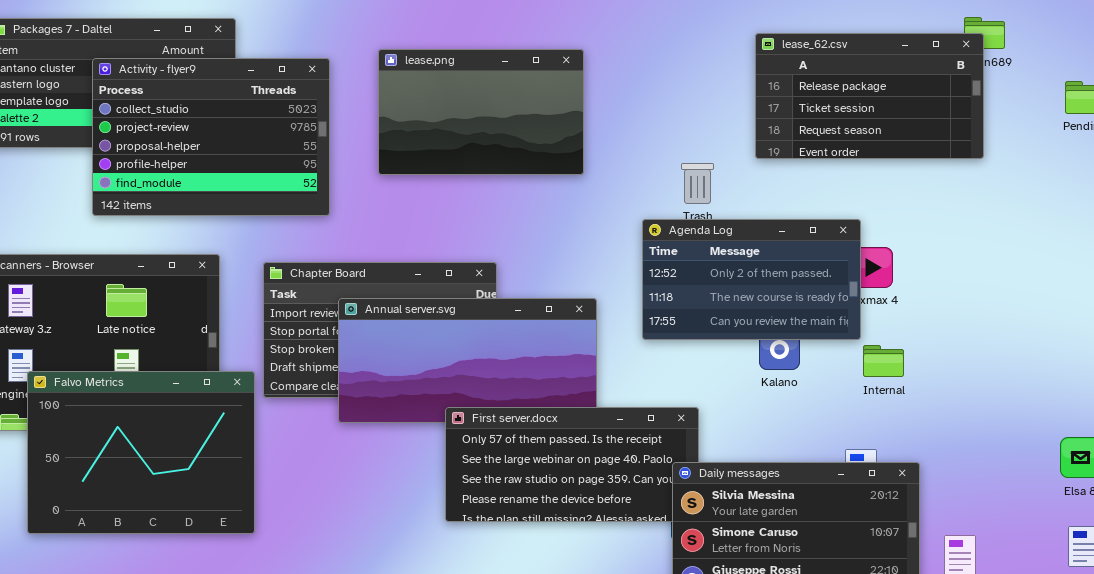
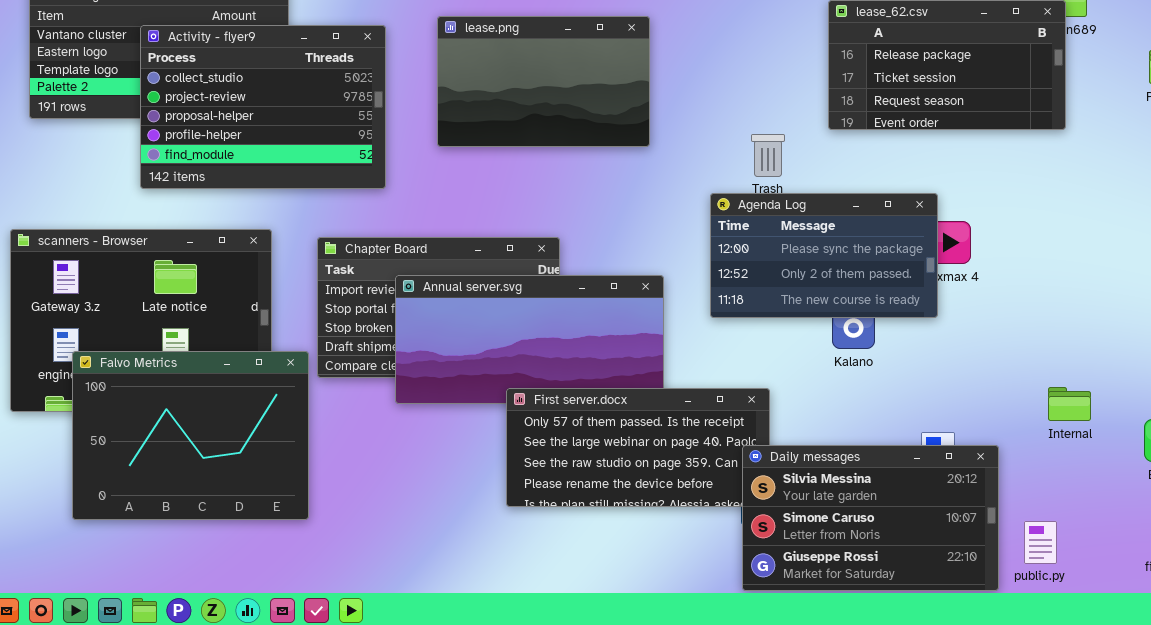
Agenda Log: [642,219,861,340] -> [710,193,938,318], scrolled up 1 row
Internal: [863,345,904,377] -> [1048,387,1091,421], moved

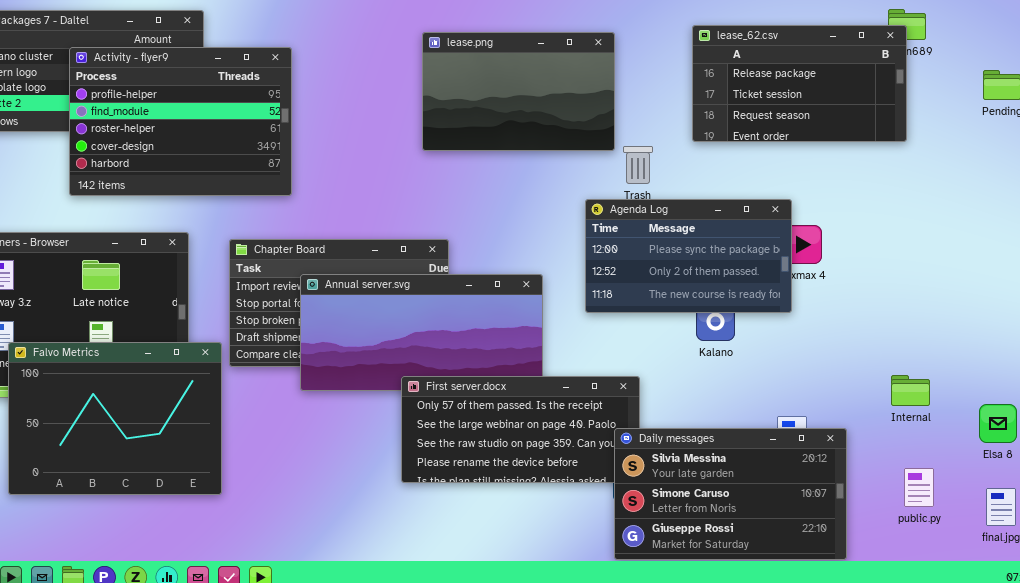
lease.png: [437,16,650,147] -> [422,32,615,151], moved
Activity - flyer9: [140,25,386,189] -> [69,47,292,196], scrolled down 3 rows
public.py: [1024,521,1057,564] -> [904,468,934,507], moved

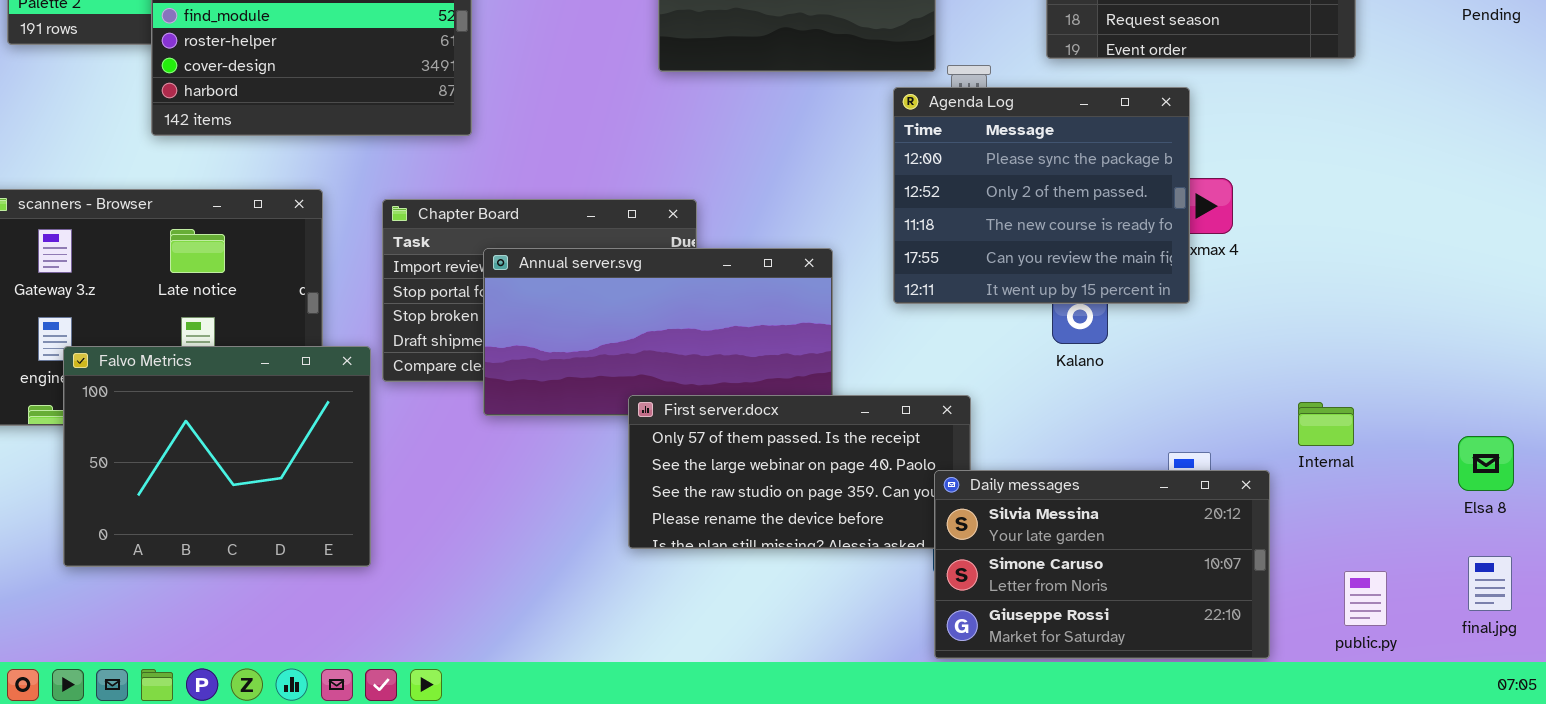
Agenda Log: [585,199,792,313] -> [893,87,1190,304], resized
Internal: [891,375,930,406] -> [1298,402,1354,446], moved
public.py: [904,468,934,507] -> [1344,571,1387,626], moved

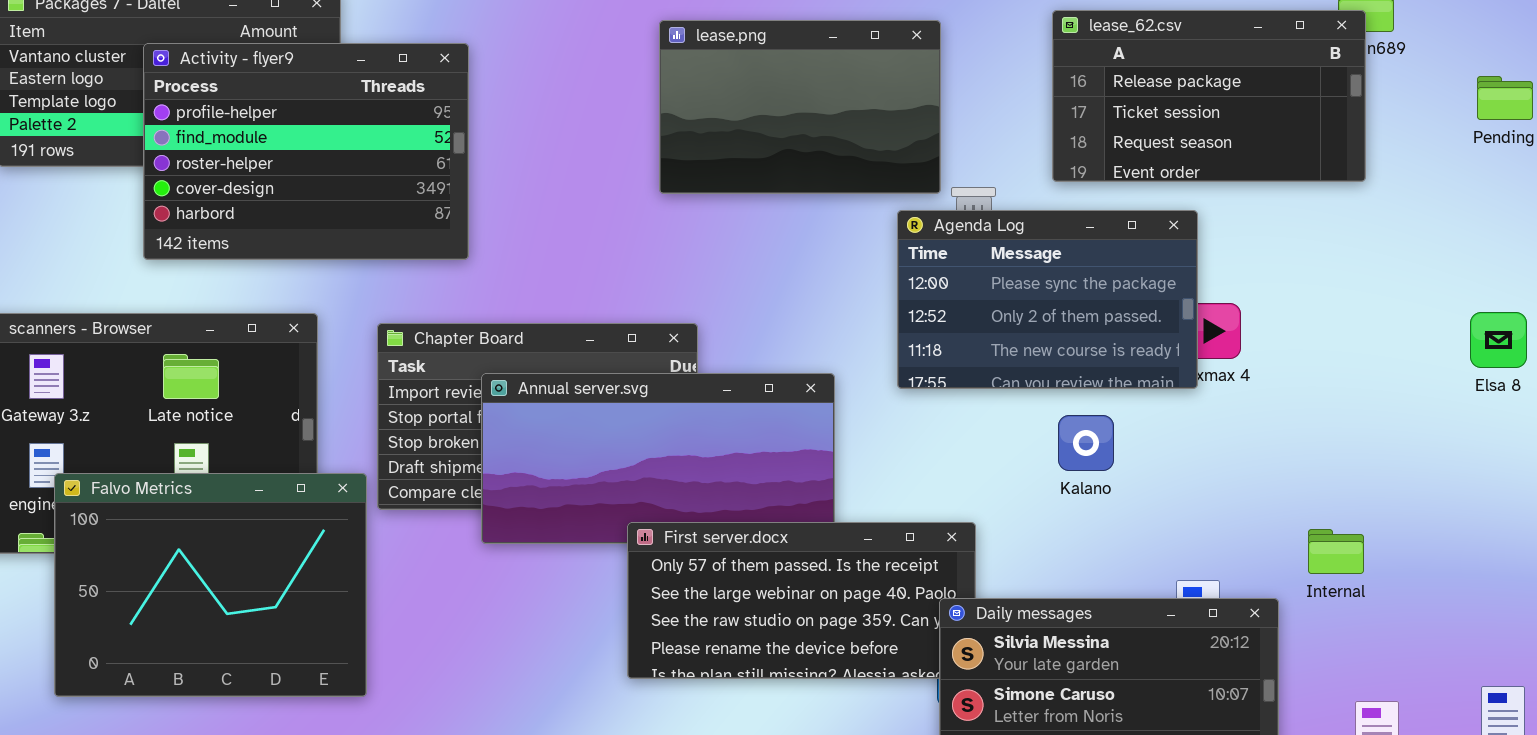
Agenda Log: [893,87,1190,304] -> [897,210,1198,389], resized
Elsa 8: [1458,436,1514,491] -> [1470,312,1527,368], moved

